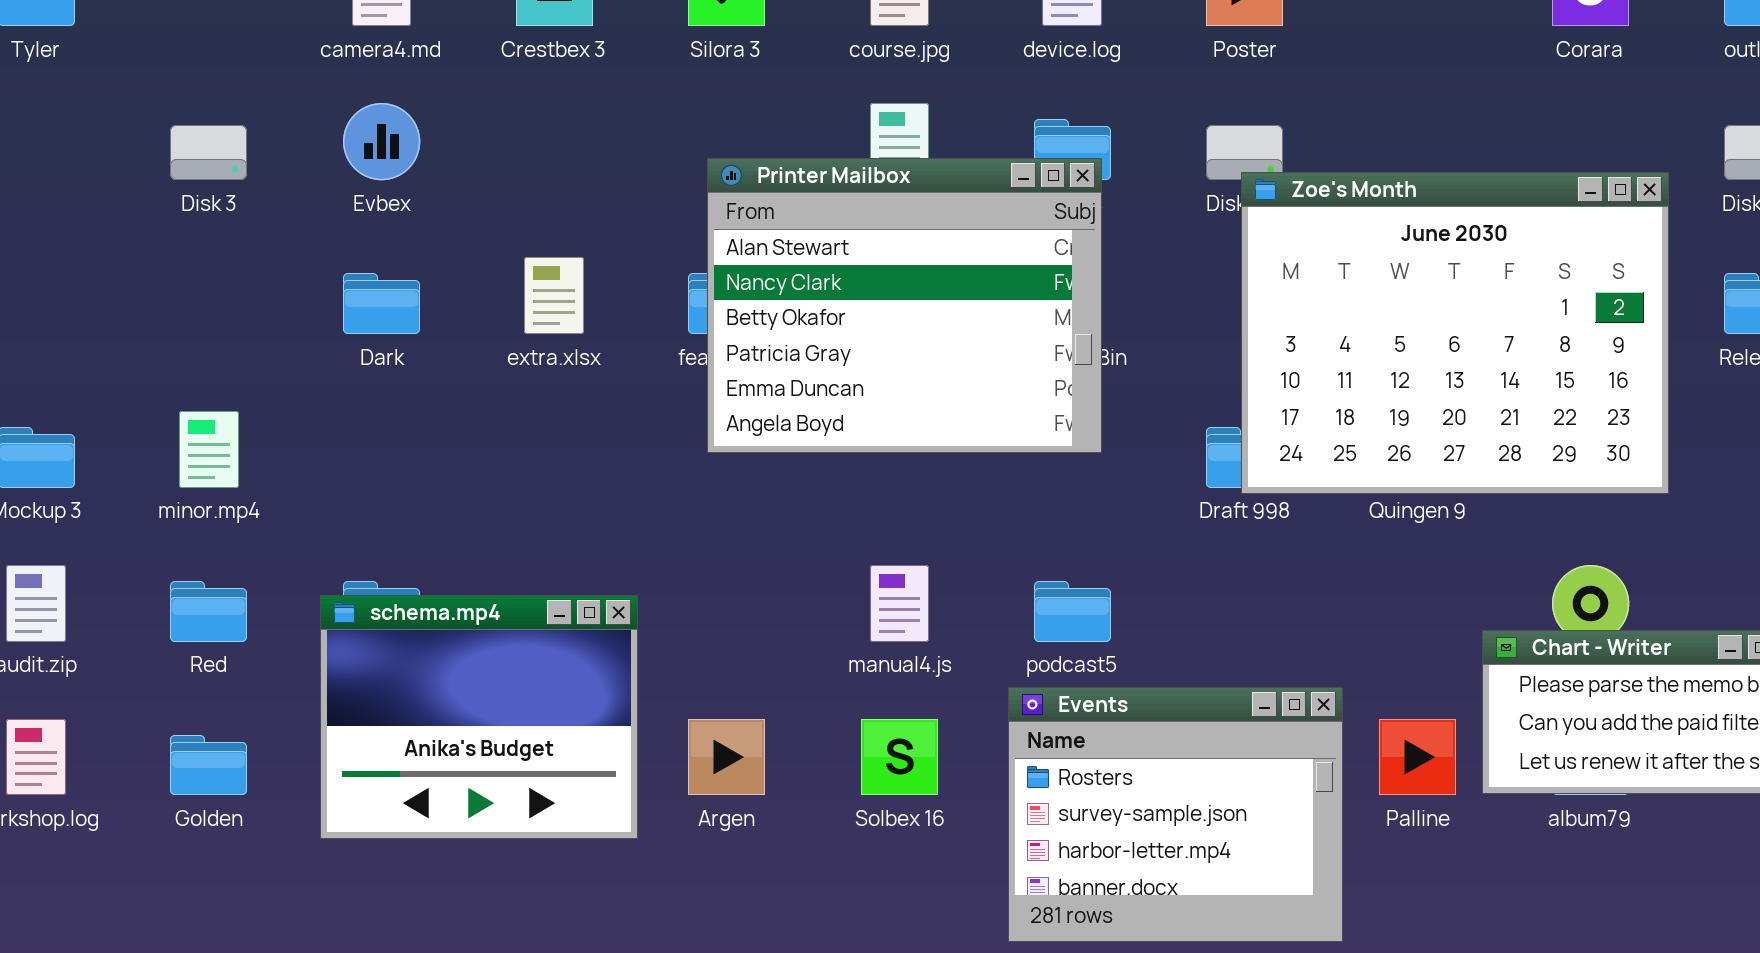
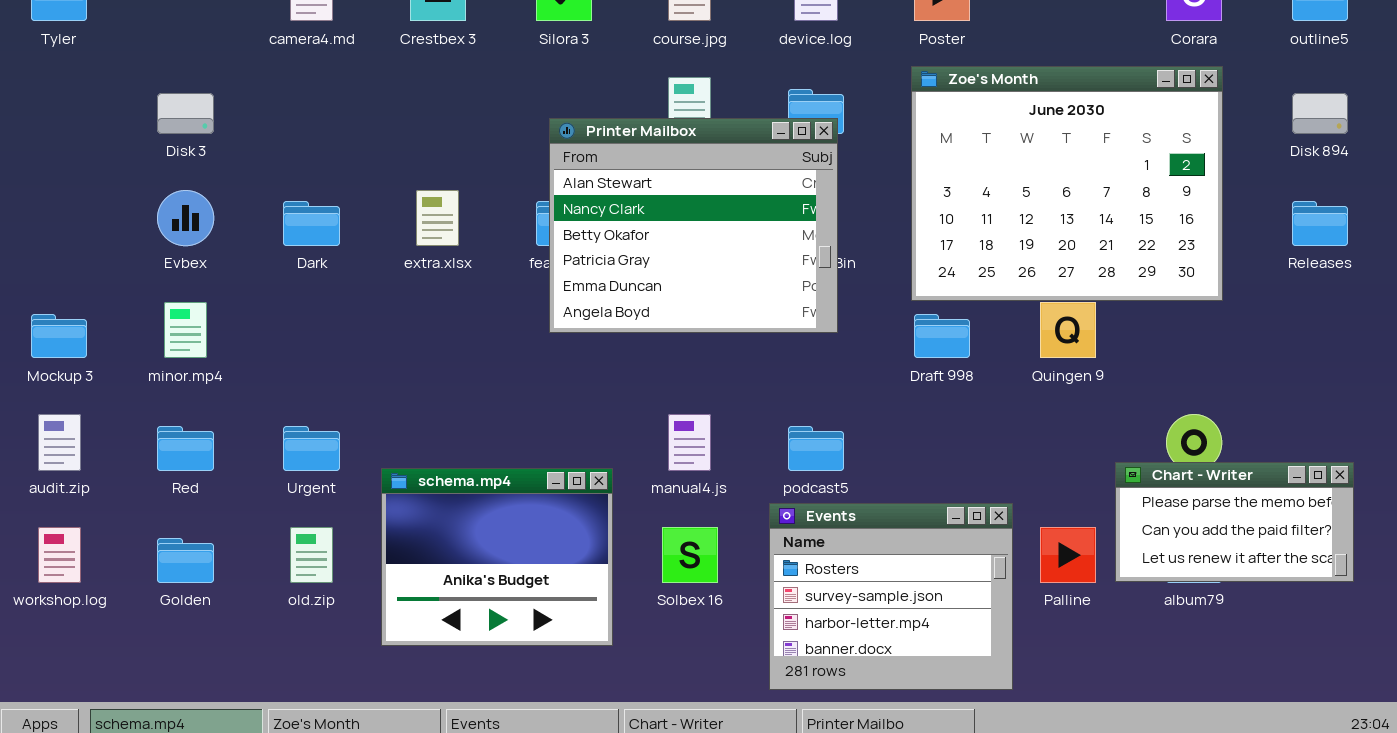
Evbex: [343,103,420,180] -> [157,190,214,246], moved
Zoe's Month: [1241,172,1669,494] -> [911,66,1223,301], moved
schema.mp4: [320,595,638,839] -> [381,468,613,646], moved

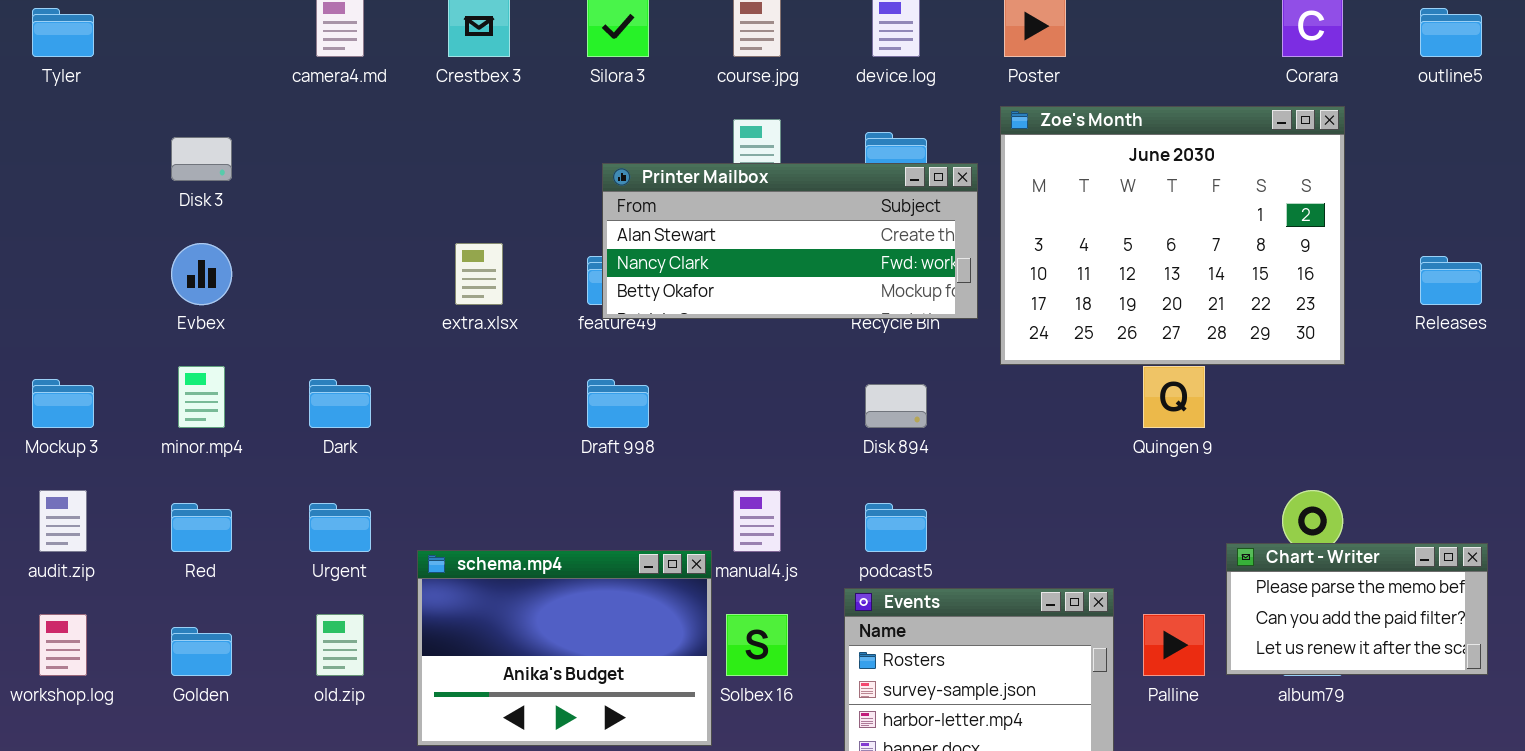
Disk 894: [1292,93,1348,134] -> [865,384,927,428], moved
Printer Mailbox: [549,118,838,333] -> [602,163,978,319], resized
Dark: [283,201,340,246] -> [309,379,371,428], moved
Draft 998: [914,314,970,358] -> [587,379,649,428], moved
schema.mp4: [381,468,613,646] -> [417,550,712,746], resized

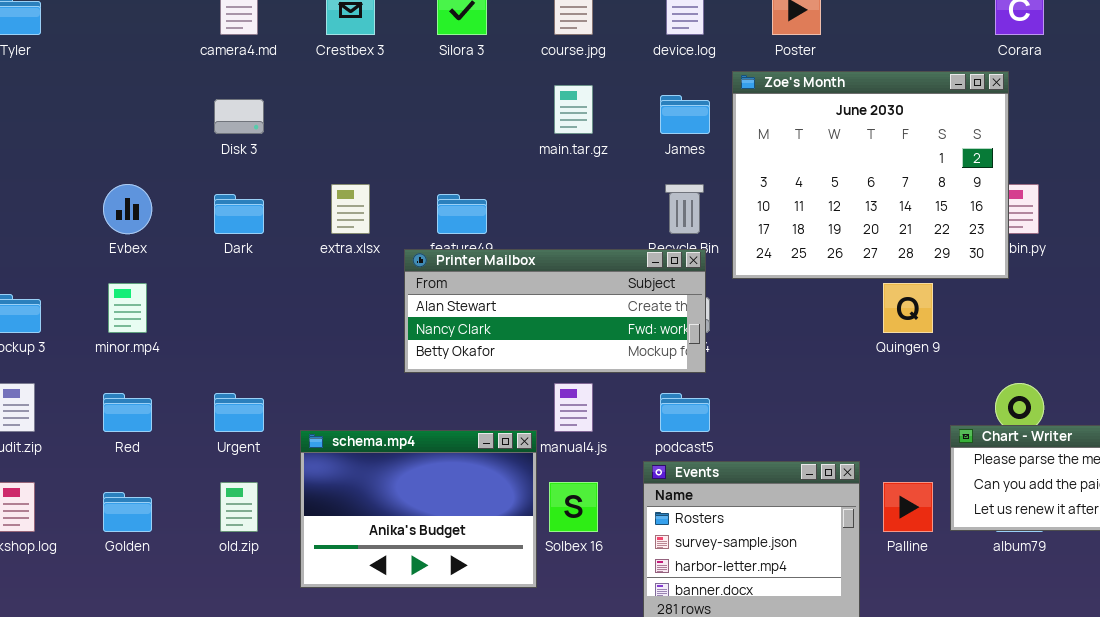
Zoe's Month: [1000,106,1345,365] -> [732,71,1009,279], moved
Disk 3: [171,137,232,181] -> [214,99,264,134], moved
Printer Mailbox: [602,163,978,319] -> [404,249,706,373], moved
Dark: [309,379,371,428] -> [214,194,264,234], moved

